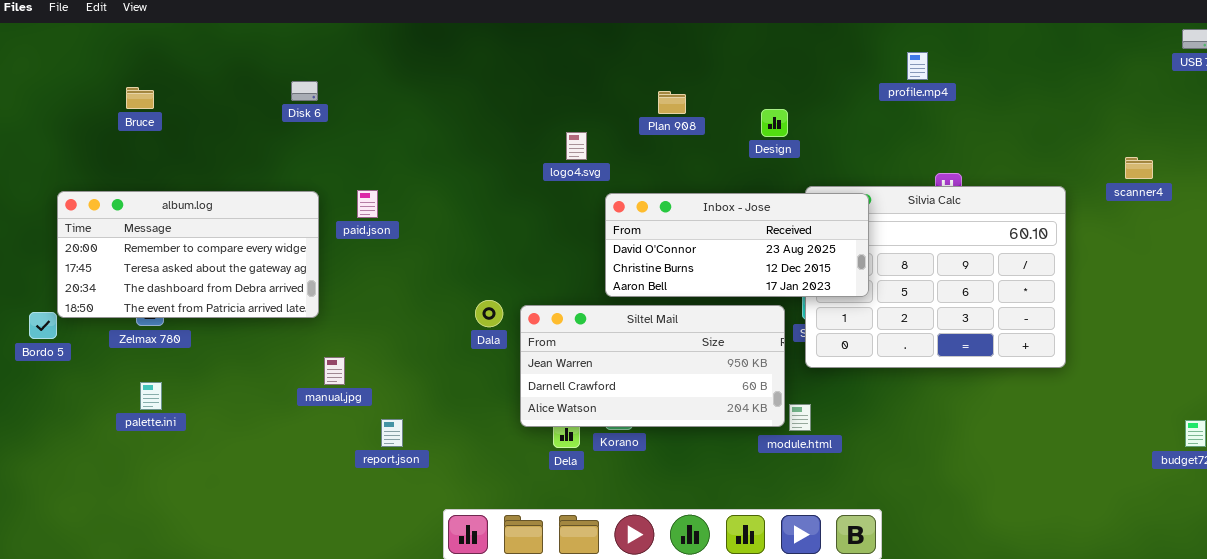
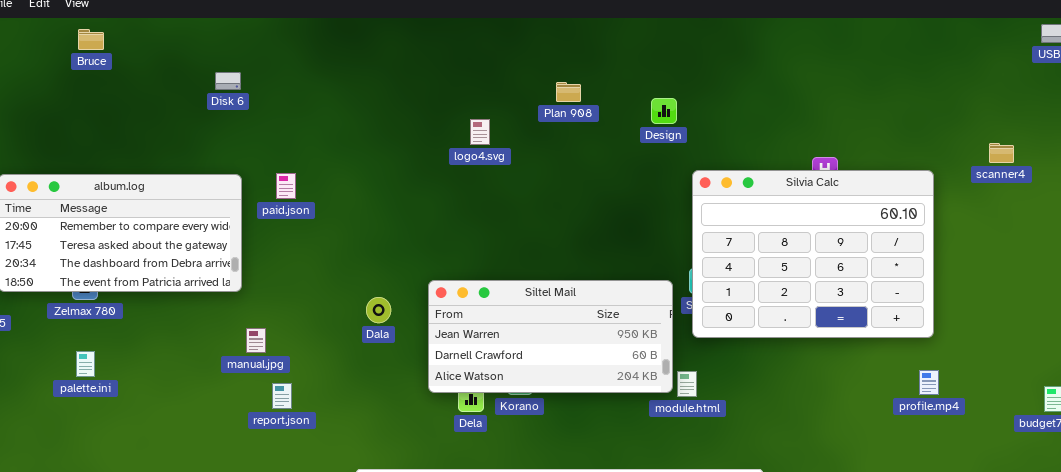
profile.mp4: [907,52,928,80] -> [919,370,939,395], moved
Bruce: [126,87,154,109] -> [78,29,104,50], moved
Inbox - Jose: [605,193,869,297] -> none, closed
Dala: [475,300,503,327] -> [366,297,391,323], moved
report.json: [381,419,403,447] -> [272,383,292,409], moved

